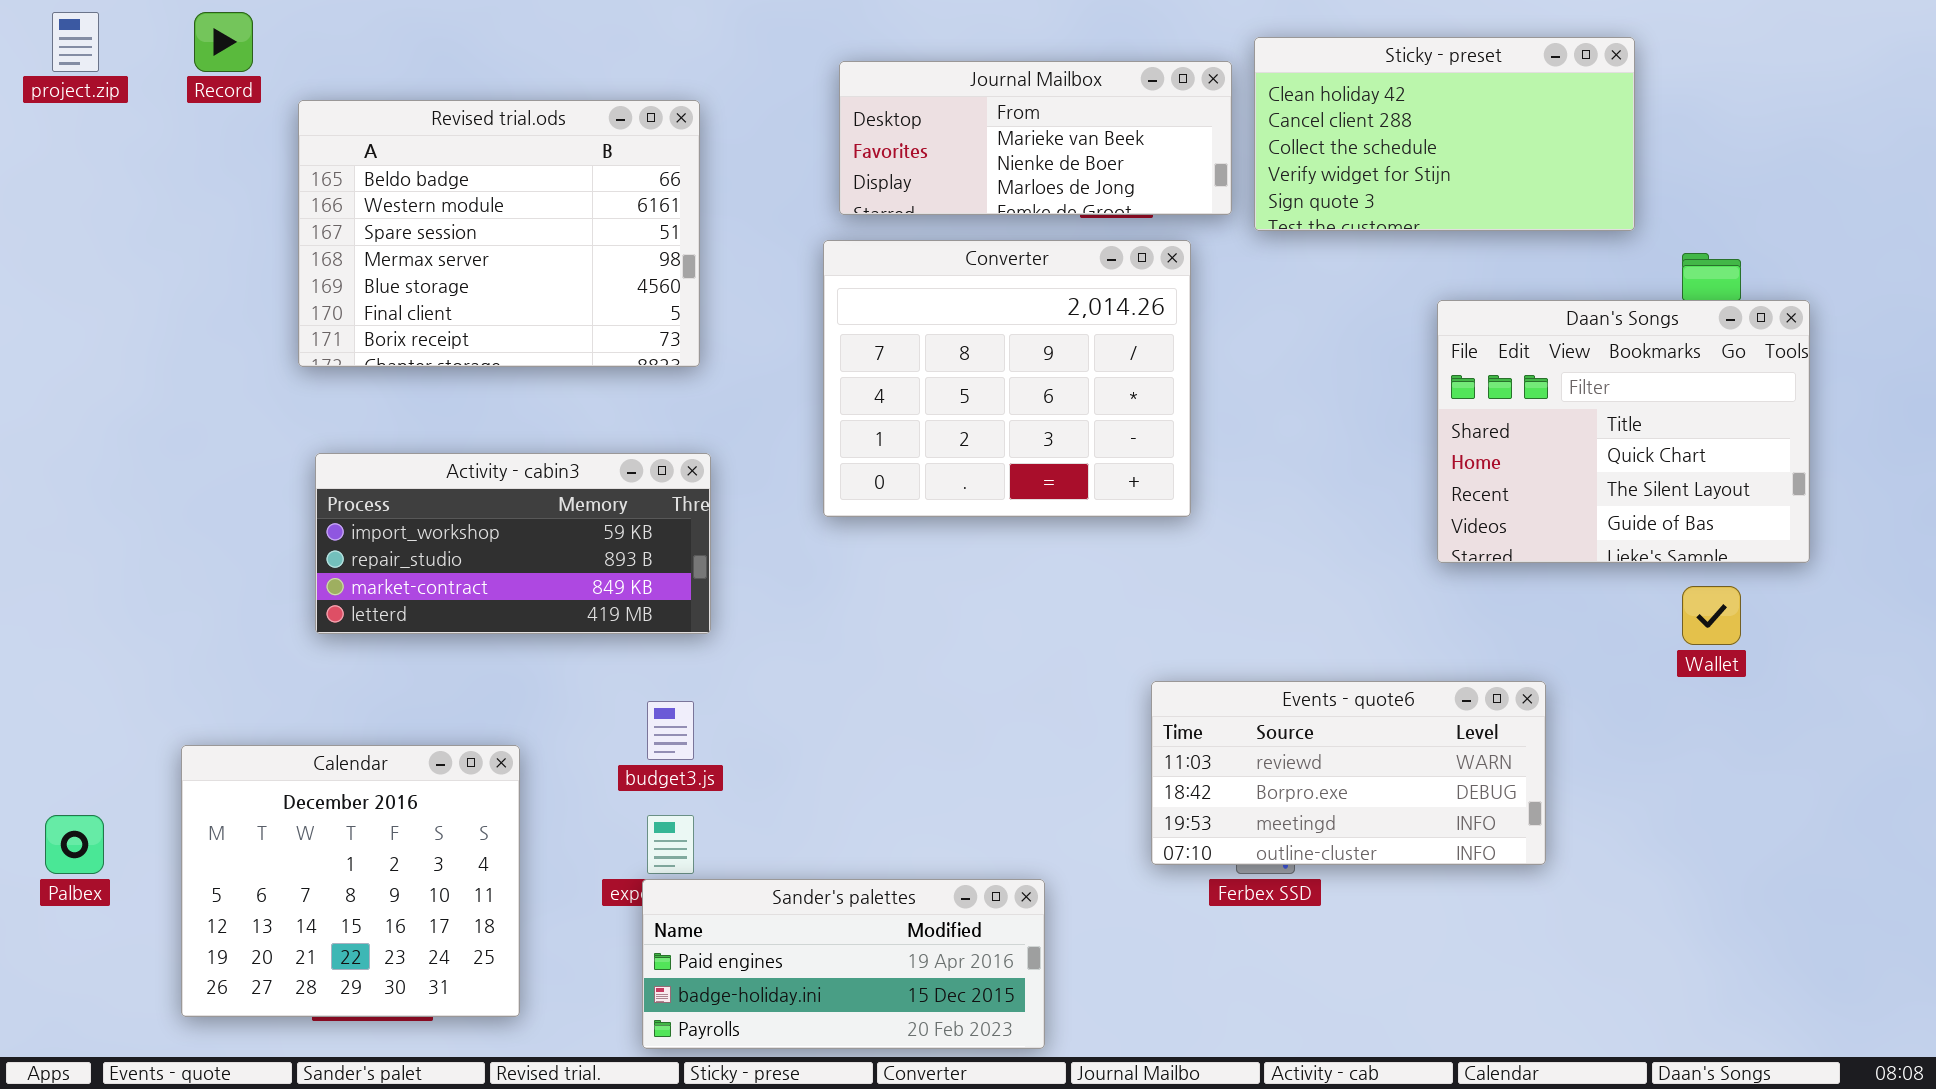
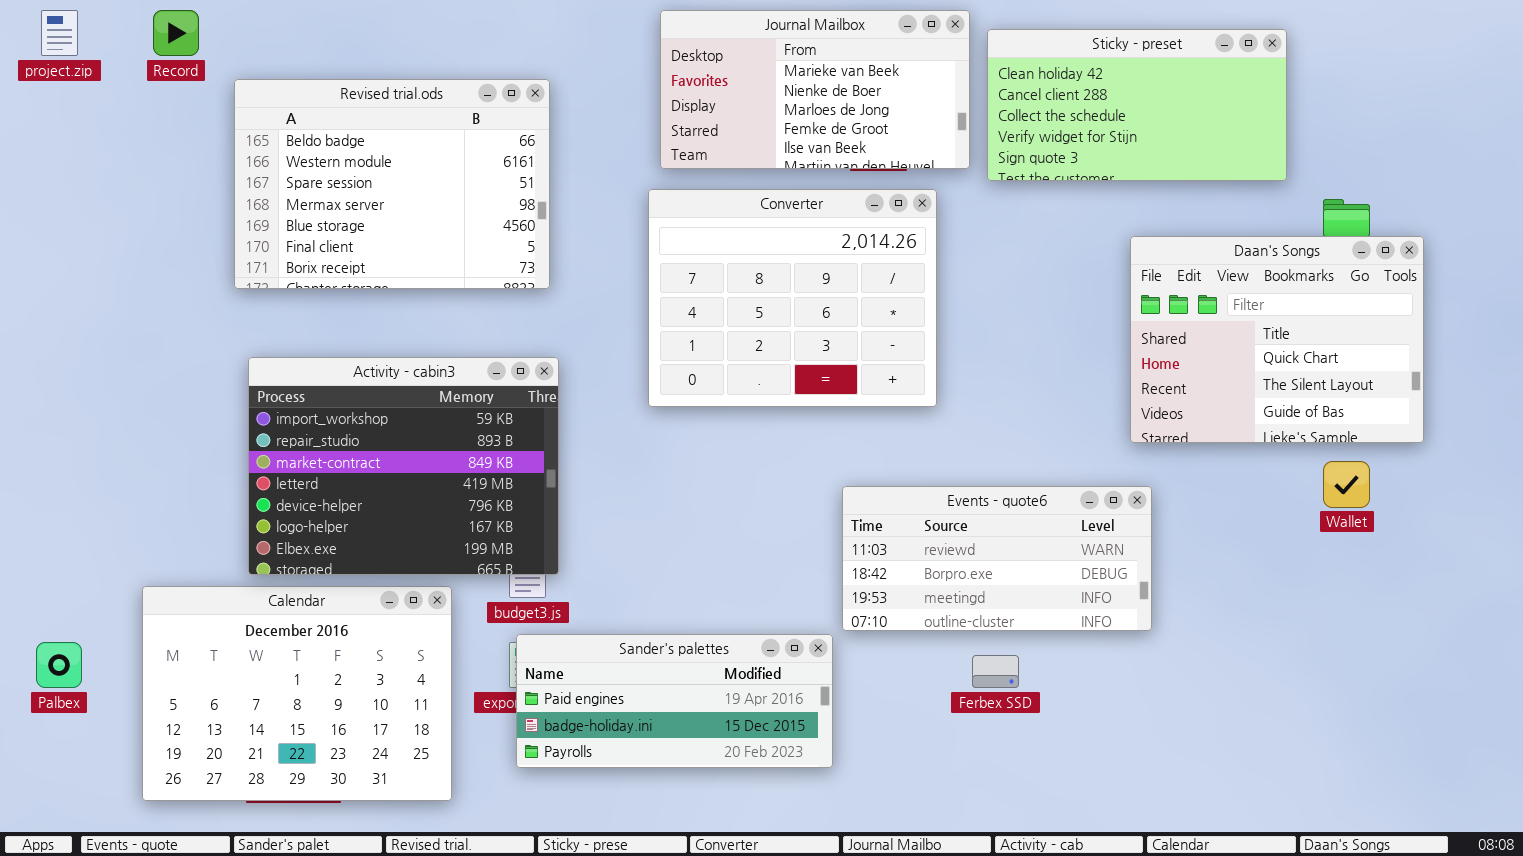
Journal Mailbox: [839,61,1232,215] -> [660,10,970,169], resized
Activity - cabin3: [315,453,711,634] -> [248,357,559,575], resized
Events - quote6: [1151,681,1546,865] -> [842,486,1152,631], moved
Calendar: [181,745,520,1017] -> [142,586,452,801], resized
Sander's palettes: [642,879,1045,1049] -> [516,634,833,768], moved

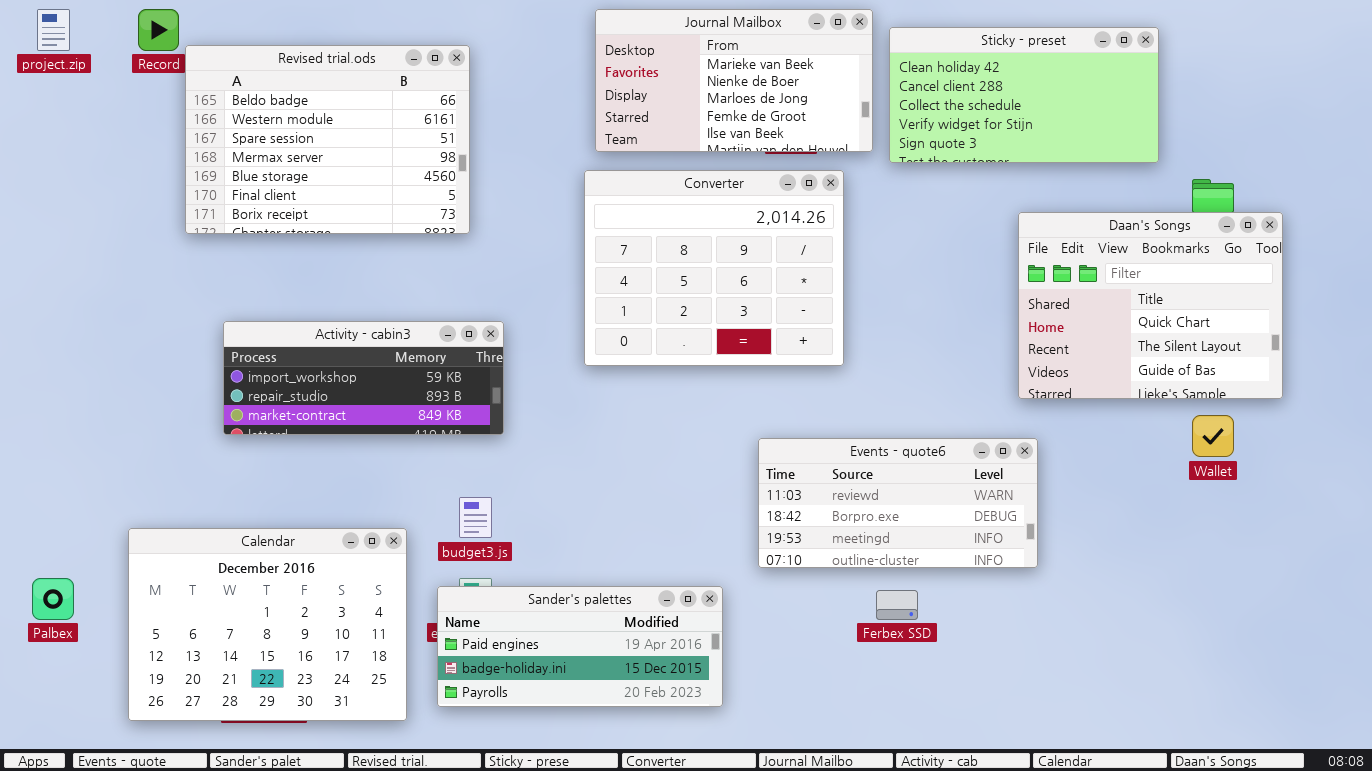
Revised trial.ods: [234,79,550,289] -> [185,45,470,234], moved
Activity - cabin3: [248,357,559,575] -> [223,321,504,435], resized
Sander's palettes: [516,634,833,768] -> [437,586,723,707], moved

